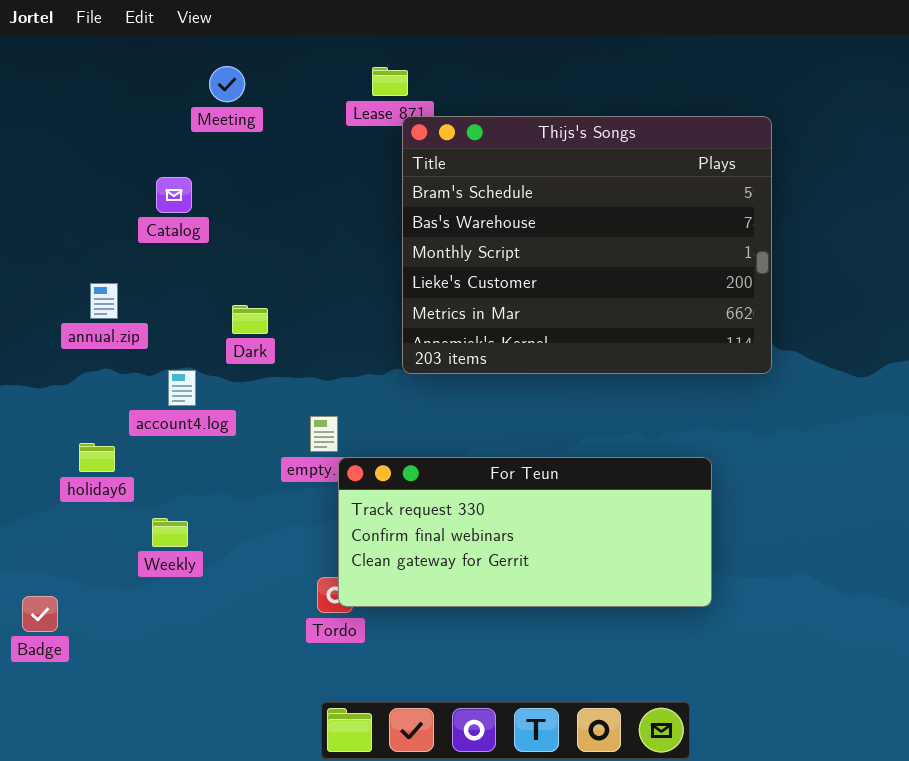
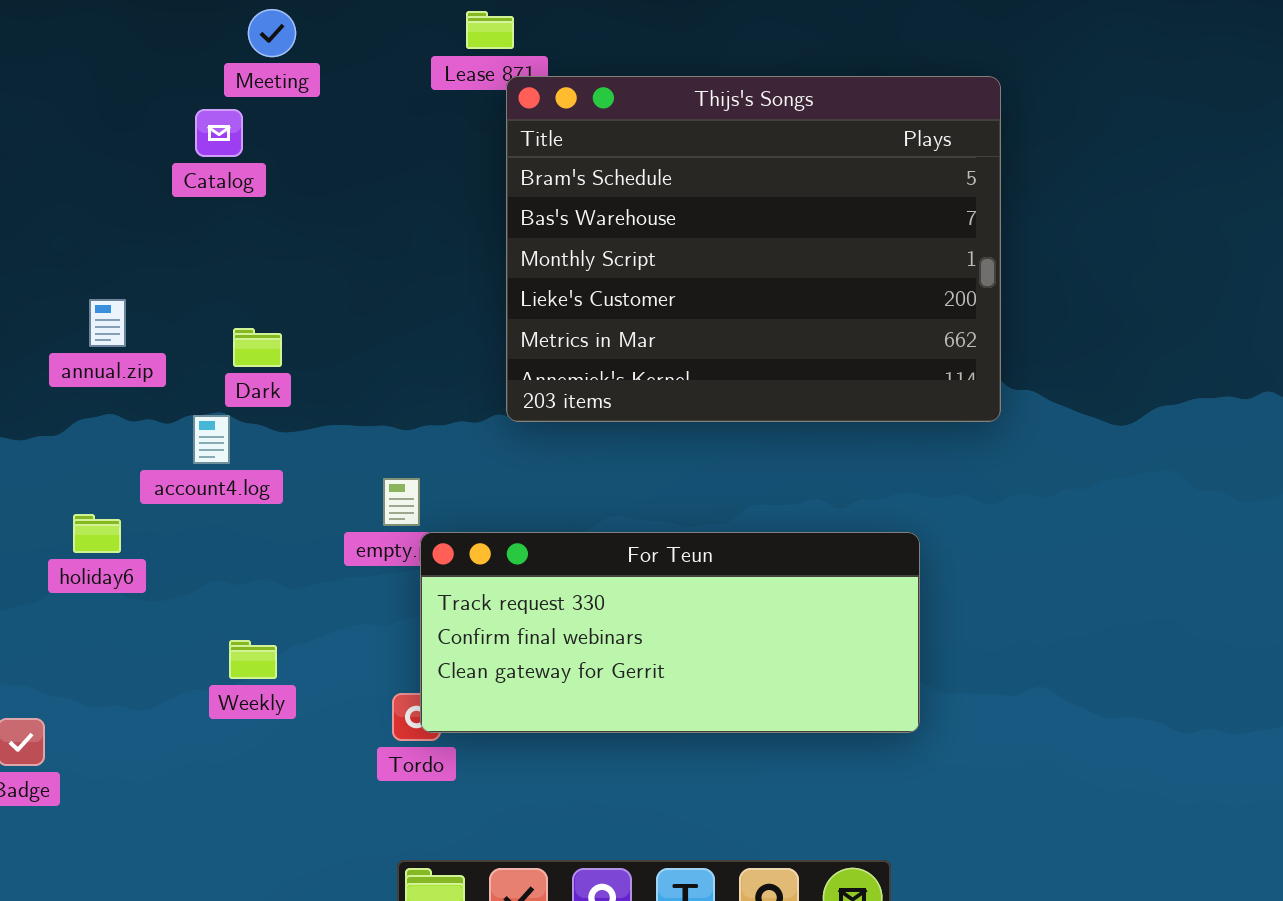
Catalog: [156,177,192,213] -> [195,109,243,157], moved
Dark: [232,305,268,334] -> [233,328,282,367], moved
Weekly: [152,518,188,547] -> [229,640,277,679], moved

